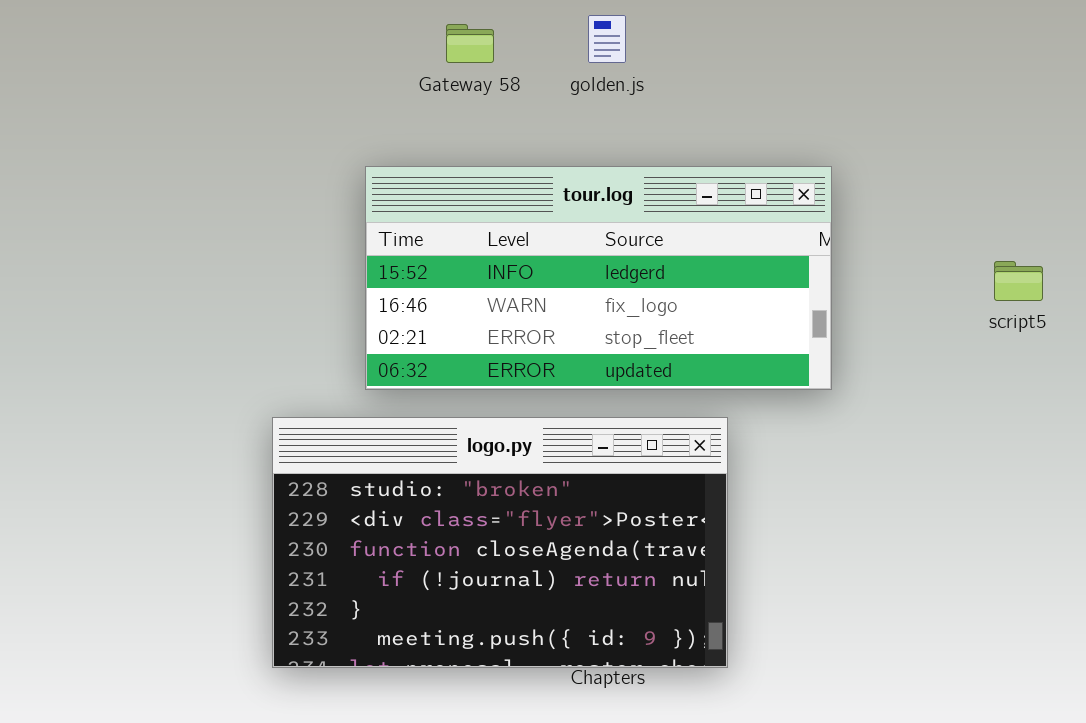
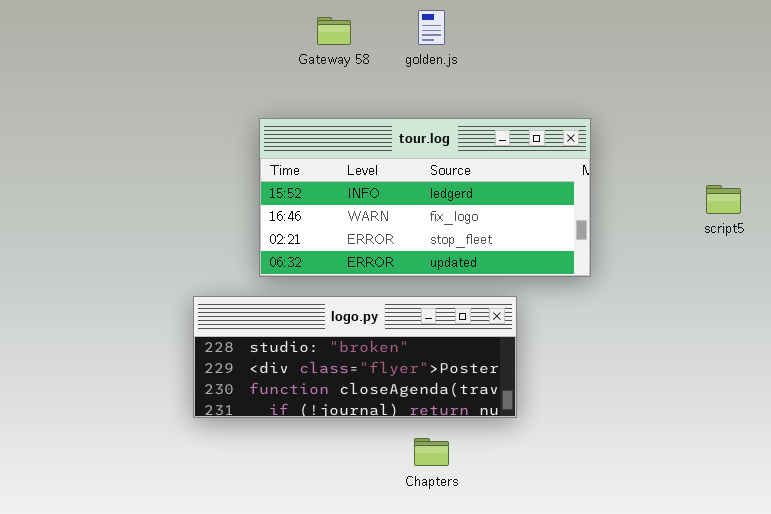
logo.py: [272,417,728,668] -> [193,296,517,418], resized

